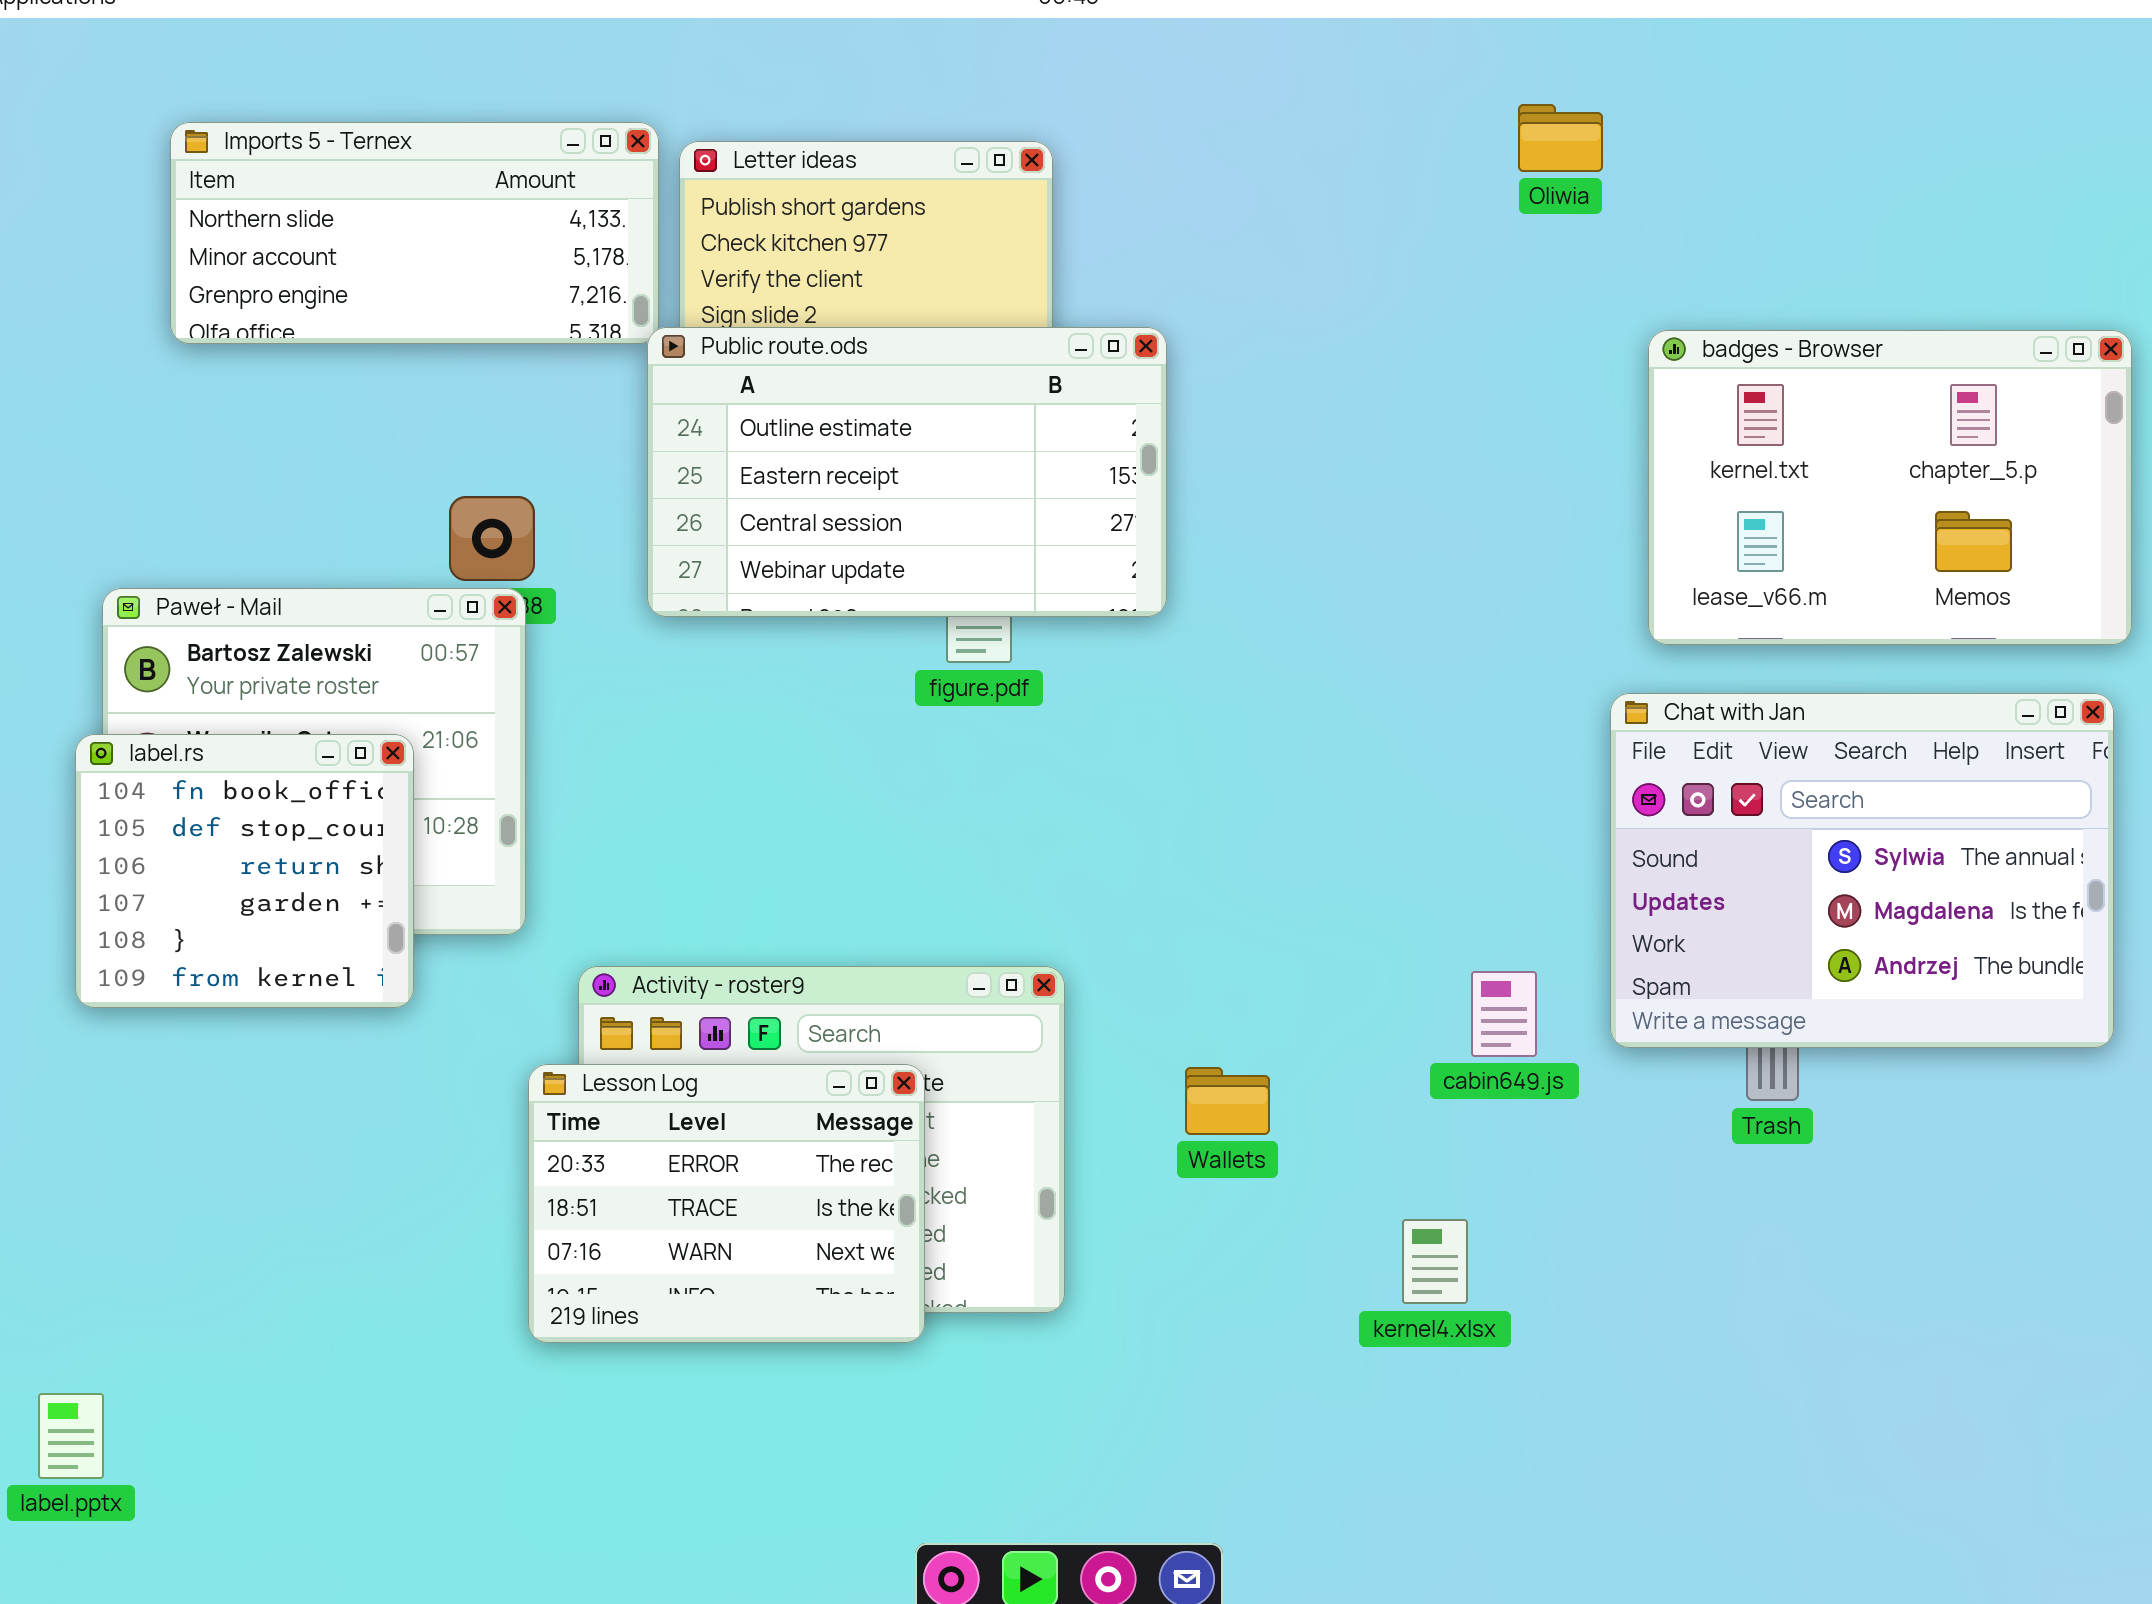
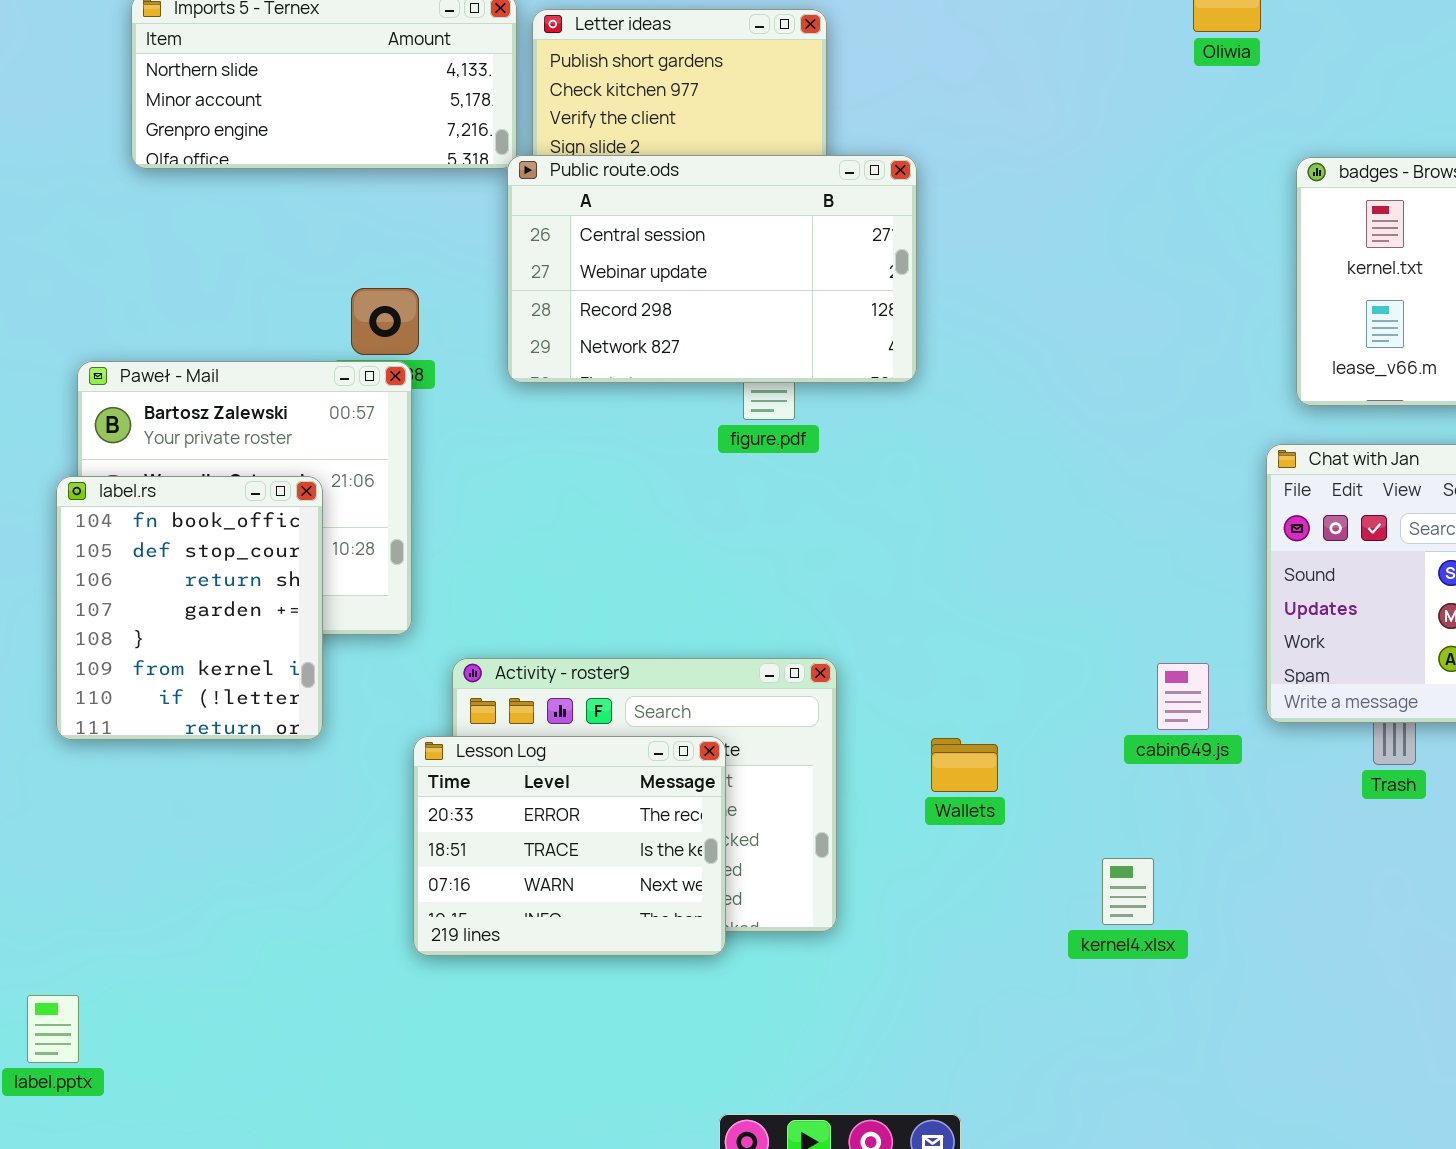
Public route.ods: [647,327,1167,617] -> [507,155,917,383], scrolled down 2 rows
label.rs: [75,734,414,1008] -> [56,476,323,740], resized

